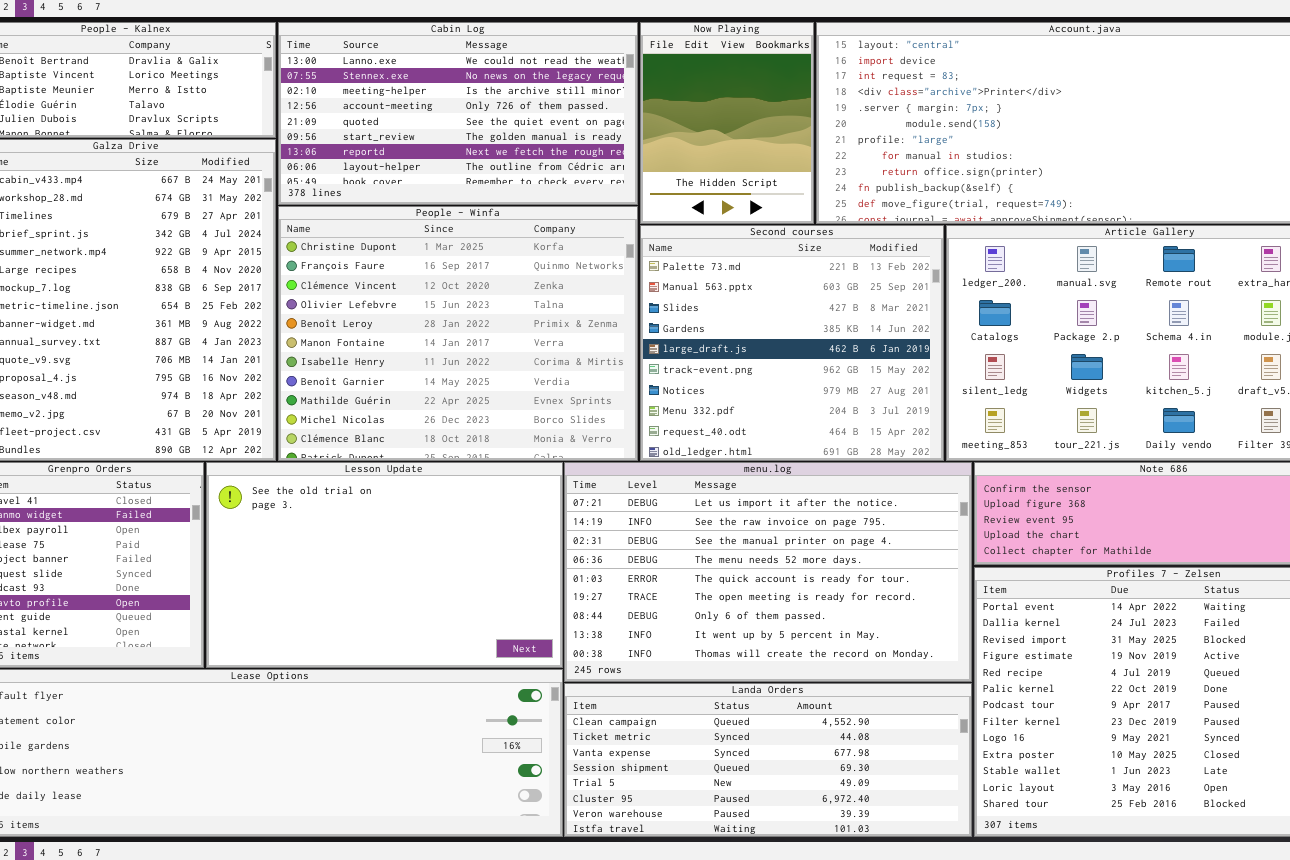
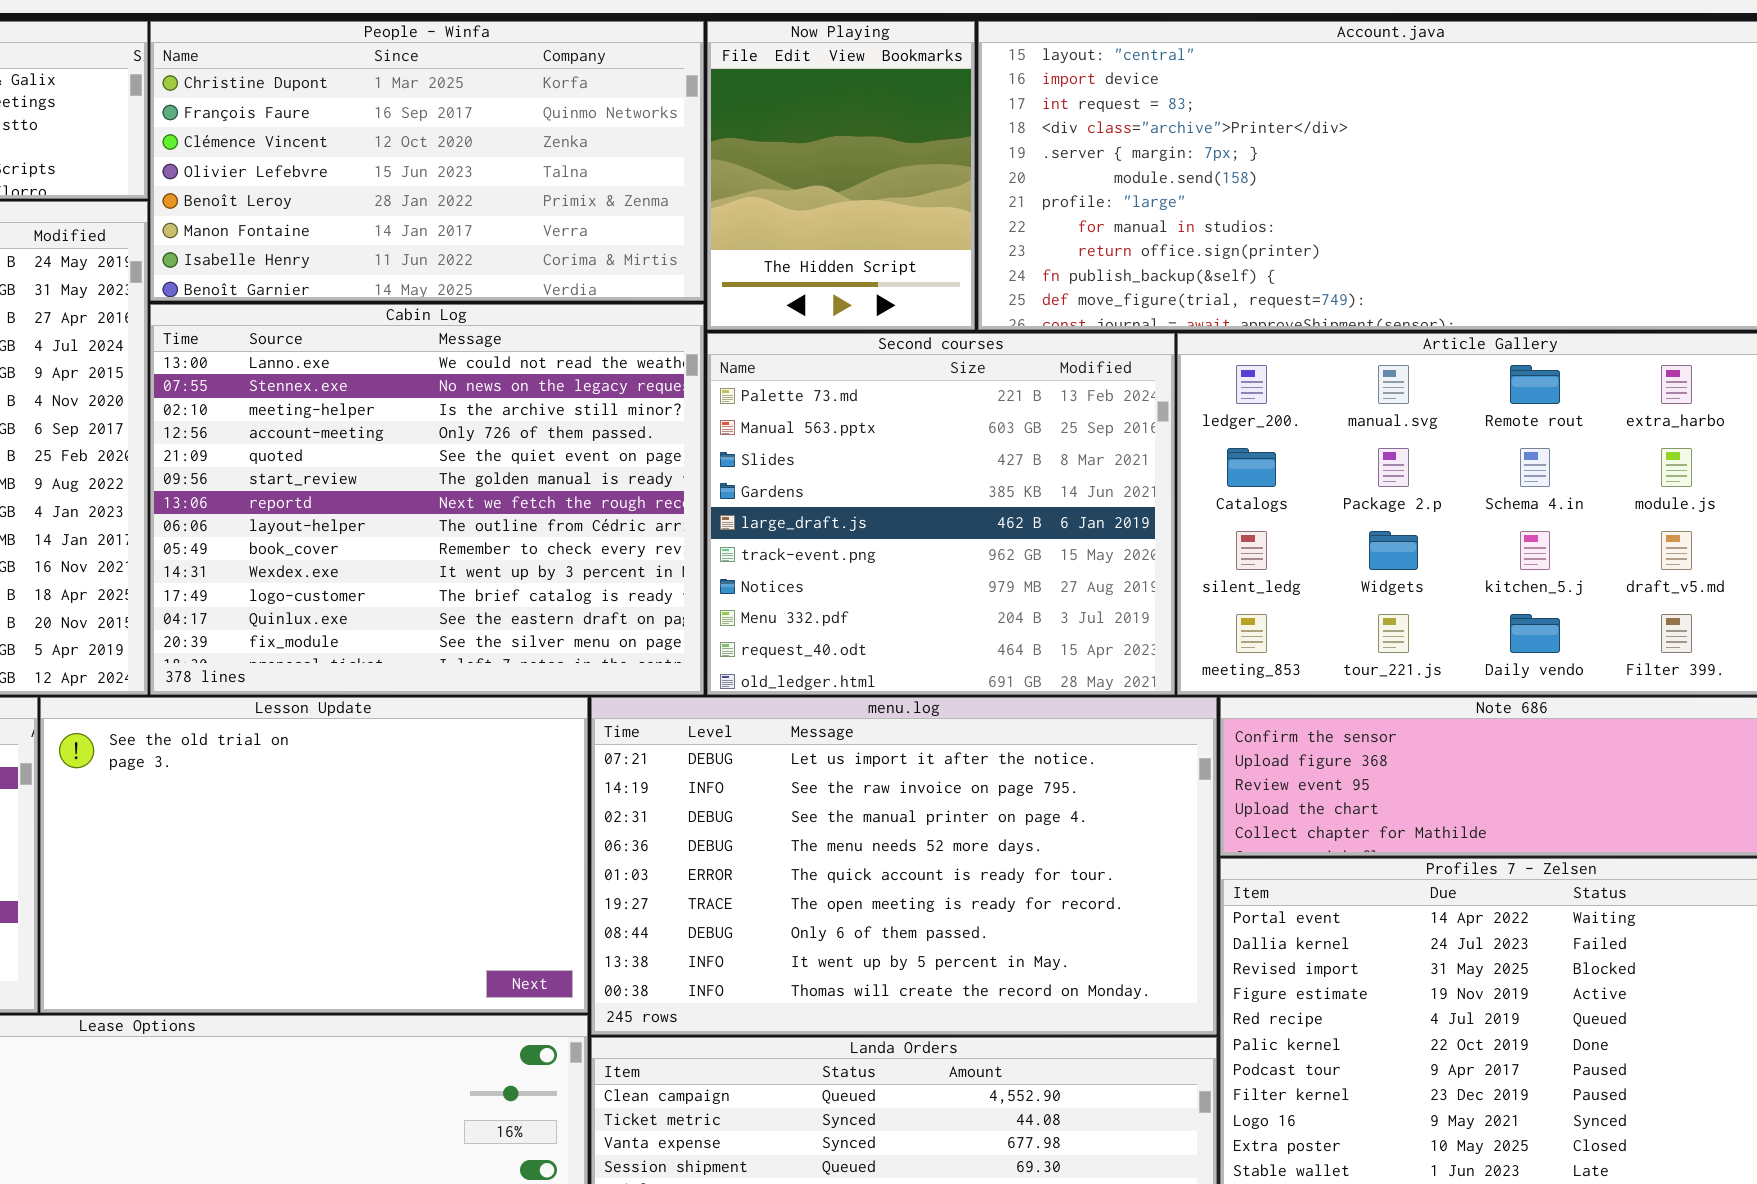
Cabin Log: [278,22,638,205] -> [150,304,704,695], moved, resized
People - Winfa: [278,206,638,461] -> [150,21,704,301], moved, resized

